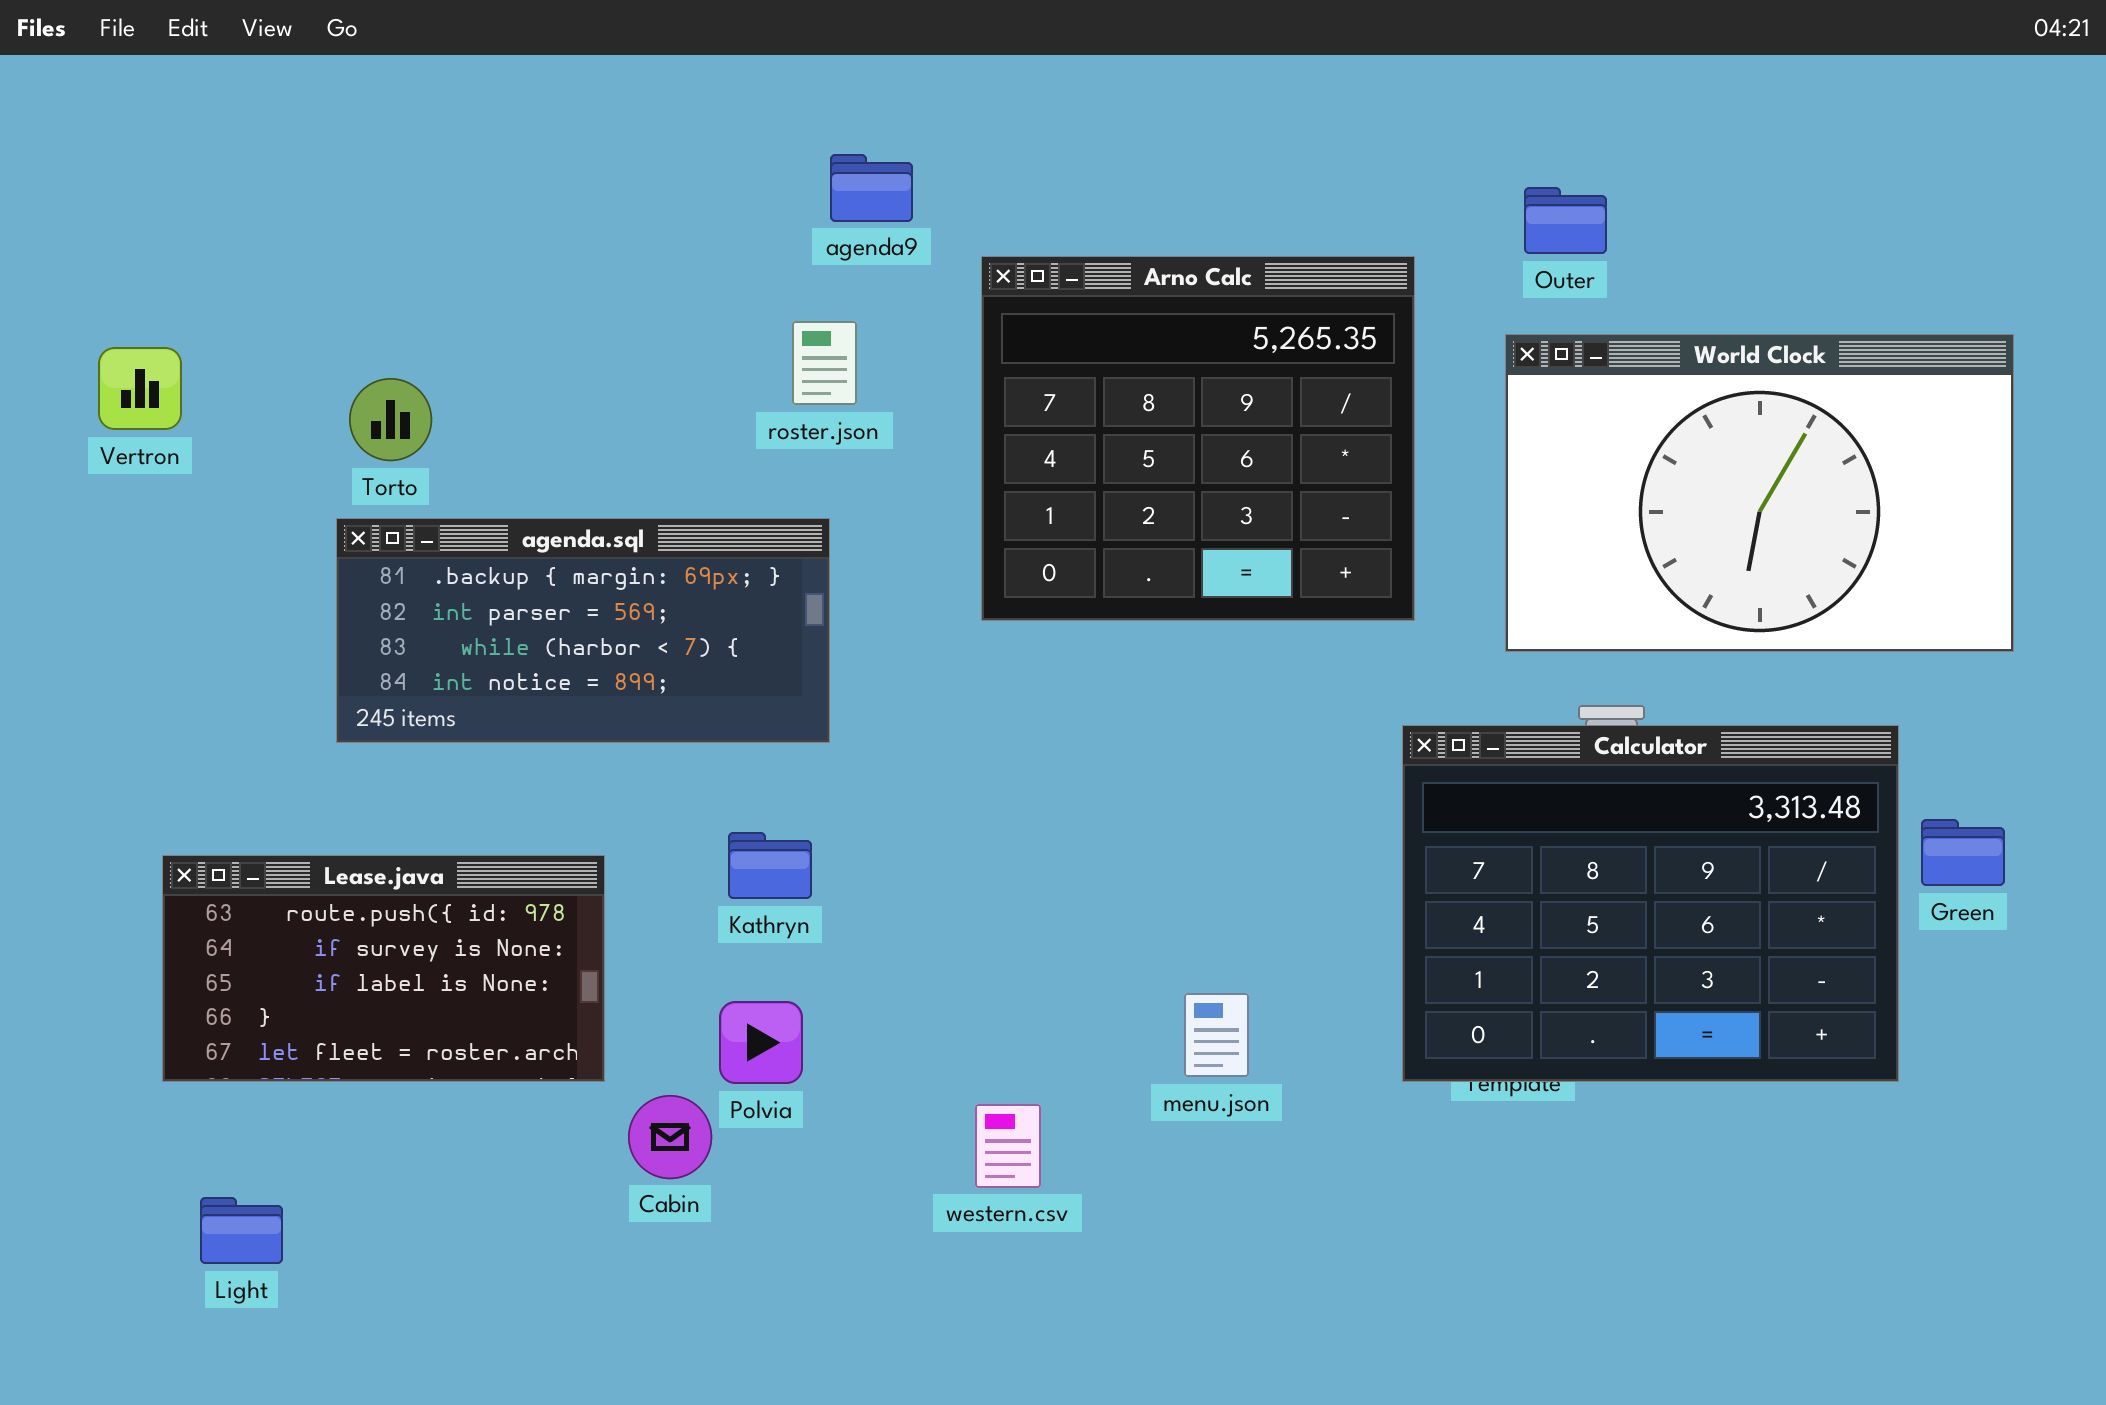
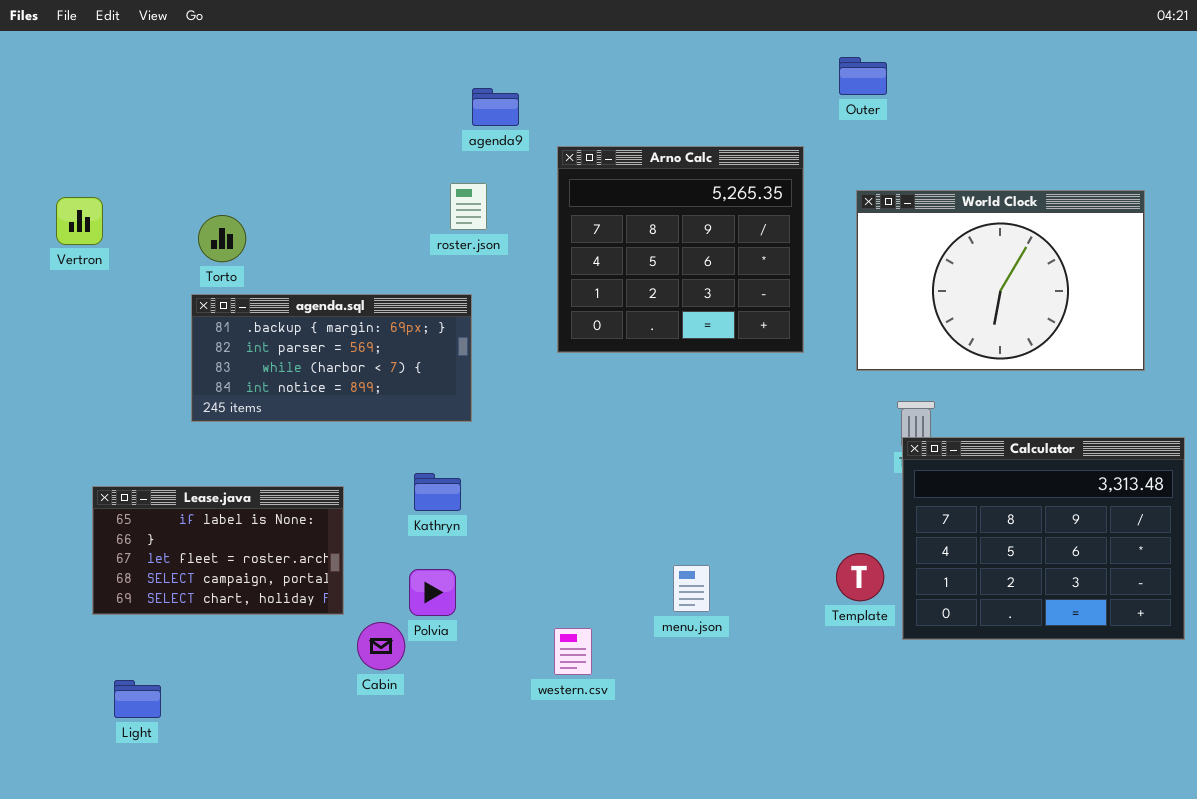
Outer: [1524,187,1607,254] -> [839,57,887,95], moved
Calculator: [1402,725,1899,1082] -> [902,437,1185,640], moved
Lease.java: [162,855,605,1082] -> [92,486,344,615], scrolled down 2 rows

